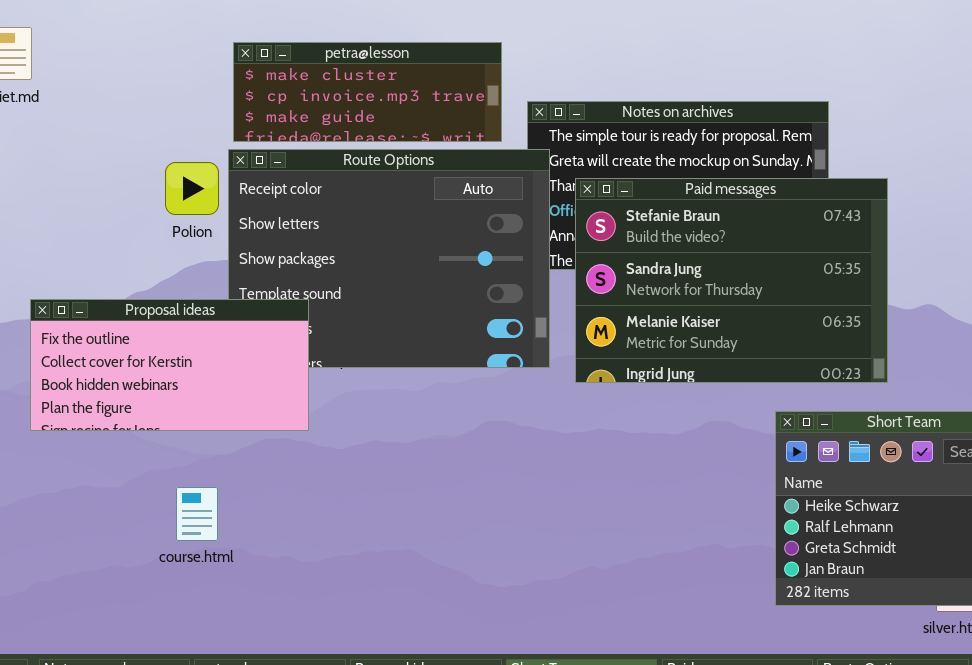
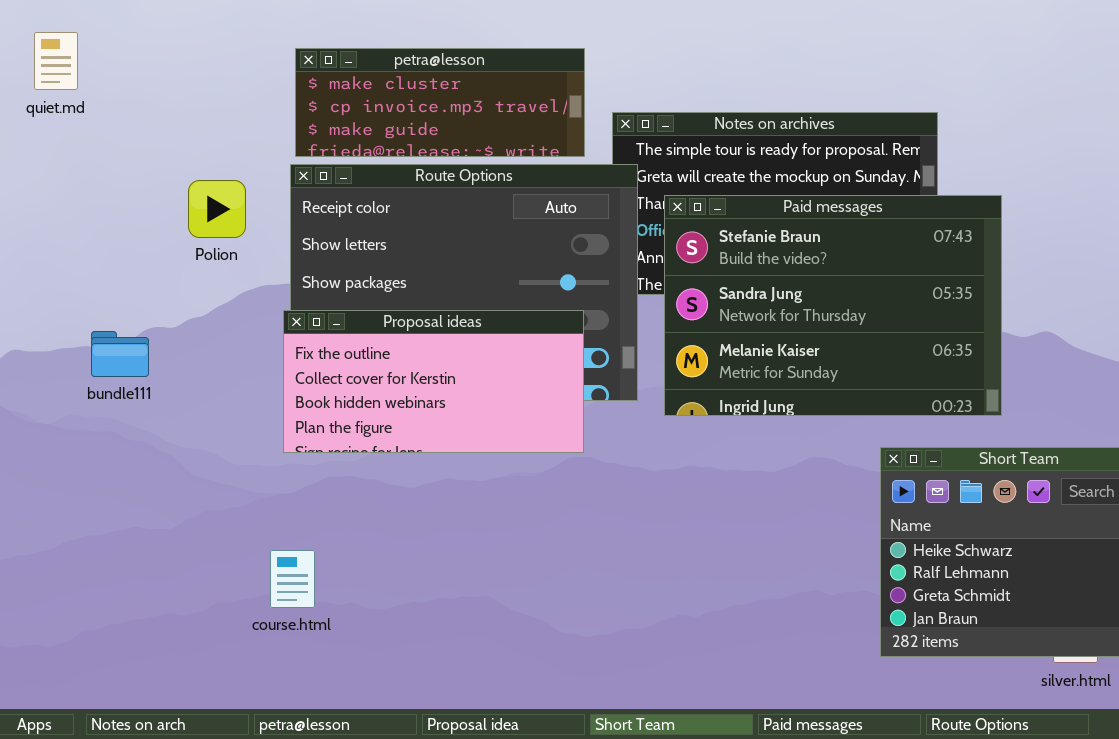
Polion: [165,162,219,215] -> [188,180,246,238], moved
Proposal ideas: [30,299,309,431] -> [283,310,584,453], moved
course.html: [176,487,218,541] -> [270,550,315,608], moved

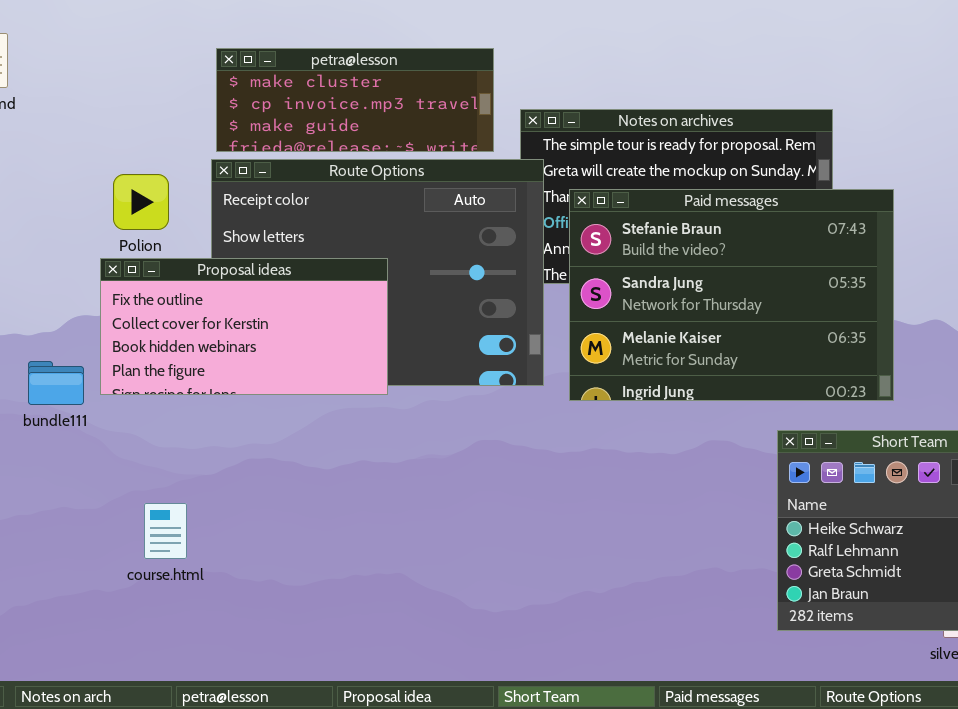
Proposal ideas: [283,310,584,453] -> [100,258,388,395], moved
bundle111: [91,331,149,377] -> [28,361,84,405], moved
course.html: [270,550,315,608] -> [144,503,187,559], moved

